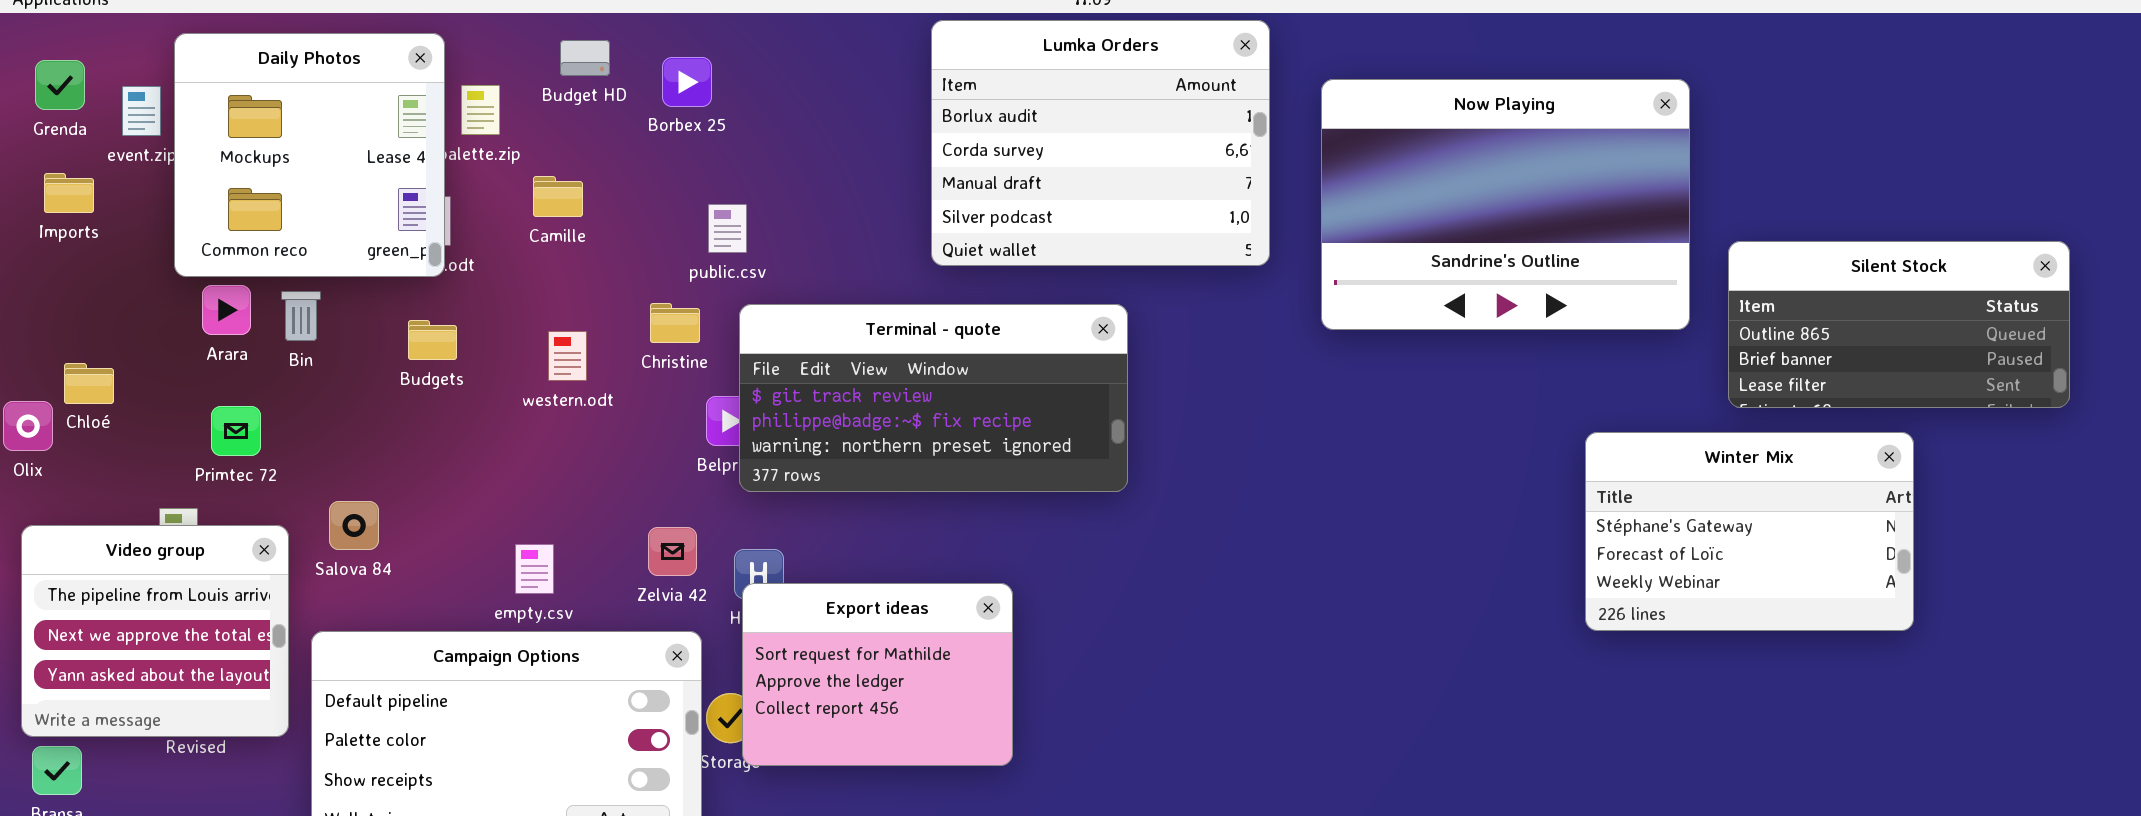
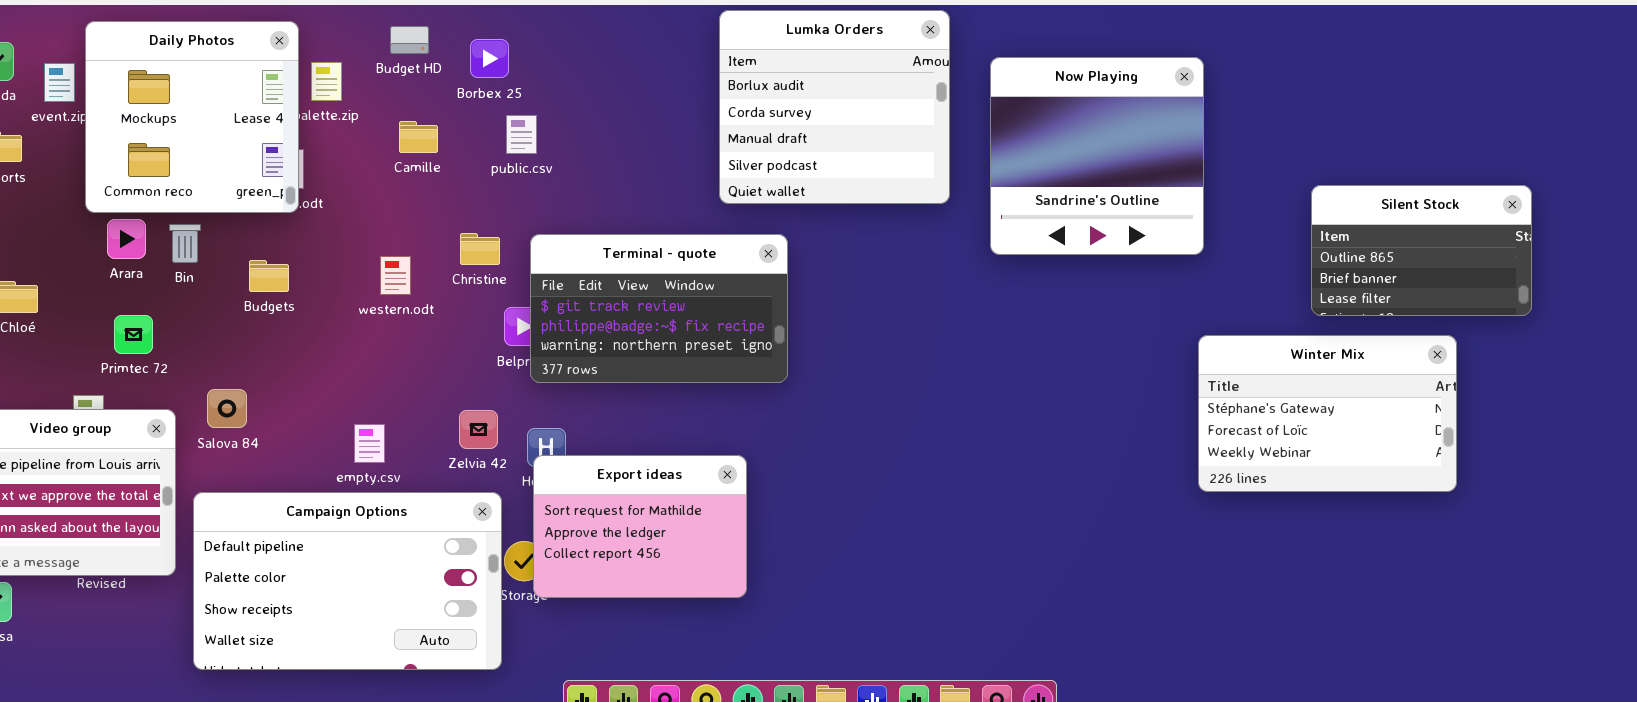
Lumka Orders: [931,20,1270,266] -> [719,10,950,204], resized
Now Playing: [1321,79,1690,330] -> [990,57,1204,255], resized
Camille: [533,176,583,217] -> [399,121,438,153], moved
public.csv: [708,204,747,253] -> [506,115,537,154], moved
Silent Stock: [1728,241,2070,408] -> [1311,185,1532,316], resized
Terminal - quote: [739,304,1128,492] -> [530,234,788,383], resized
Budgets: [408,320,457,360] -> [249,260,289,292], moved

